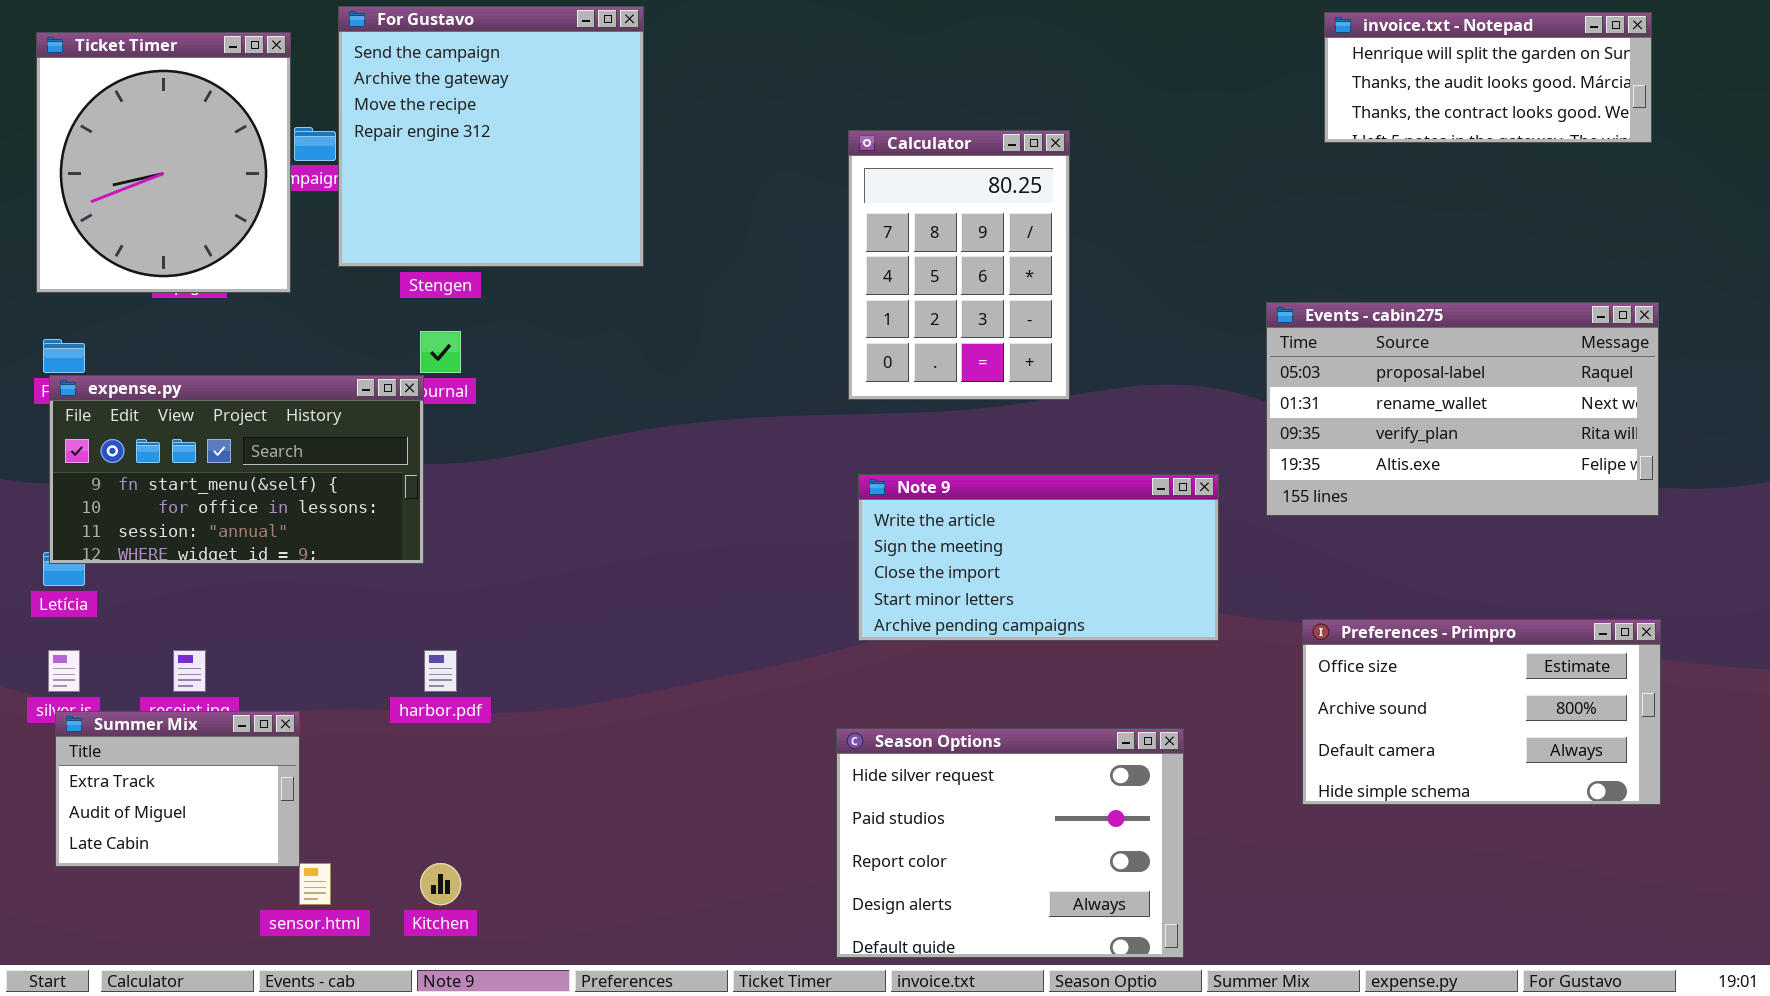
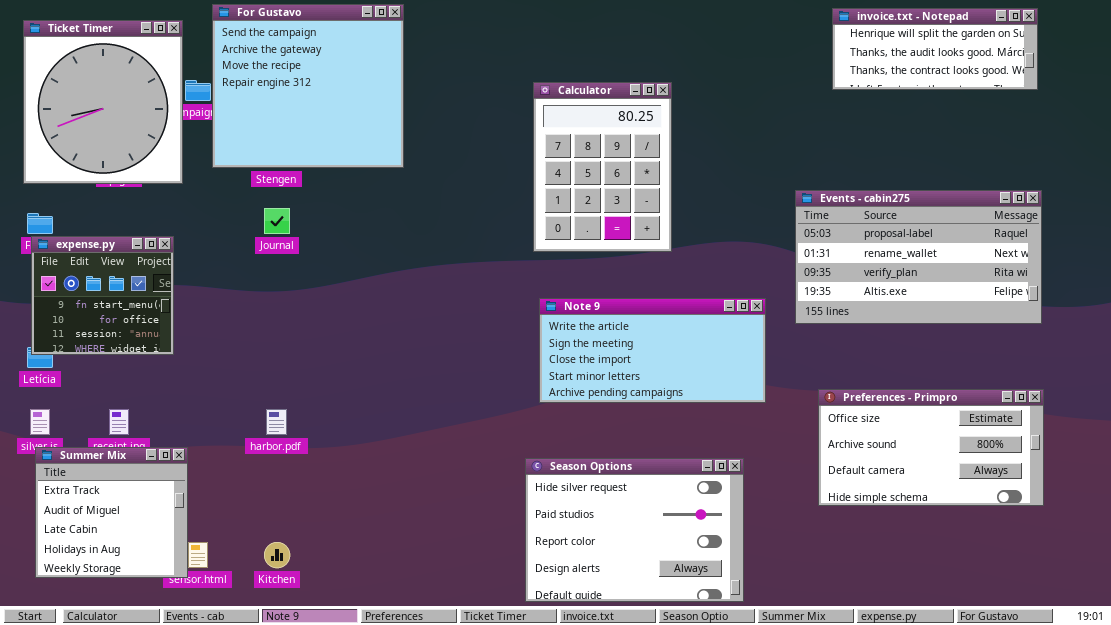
expense.py: [49,375,424,564] -> [31,236,174,355], resized
Summer Mix: [55,711,300,867] -> [35,447,188,578], resized

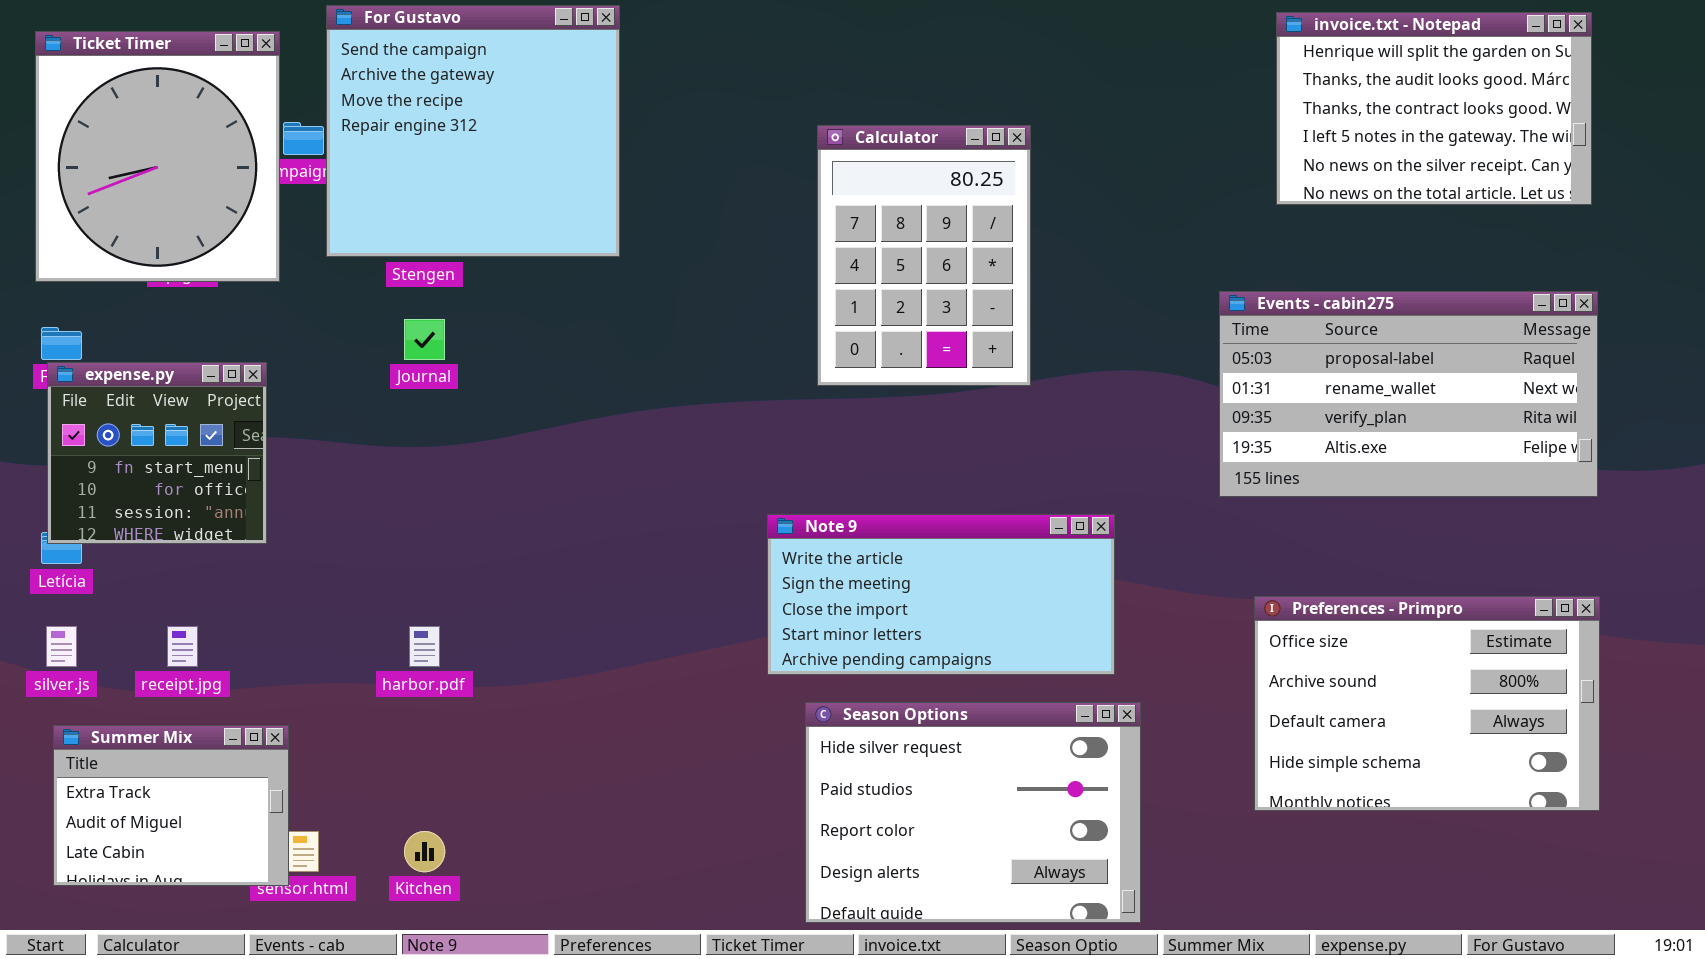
invoice.txt - Notepad: [832,8,1038,90] -> [1276,12,1592,205], resized
Note 9: [539,298,766,403] -> [767,514,1115,675], moved
Preferences - Primpro: [818,389,1044,506] -> [1254,596,1600,811], resized
Summer Mix: [35,447,188,578] -> [53,725,289,886], resized

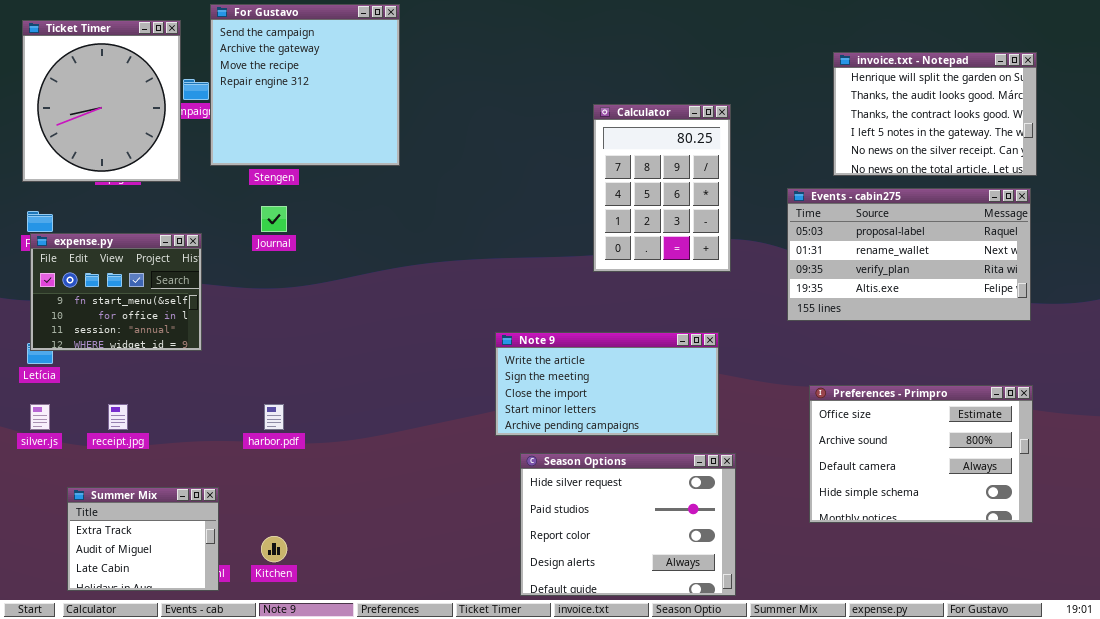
invoice.txt - Notepad: [1276,12,1592,205] -> [833,52,1037,176], moved
Calculator: [817,125,1031,386] -> [593,104,731,272], moved
expense.py: [47,362,267,544] -> [30,233,202,351], resized
Summer Mix: [53,725,289,886] -> [67,487,219,591], moved

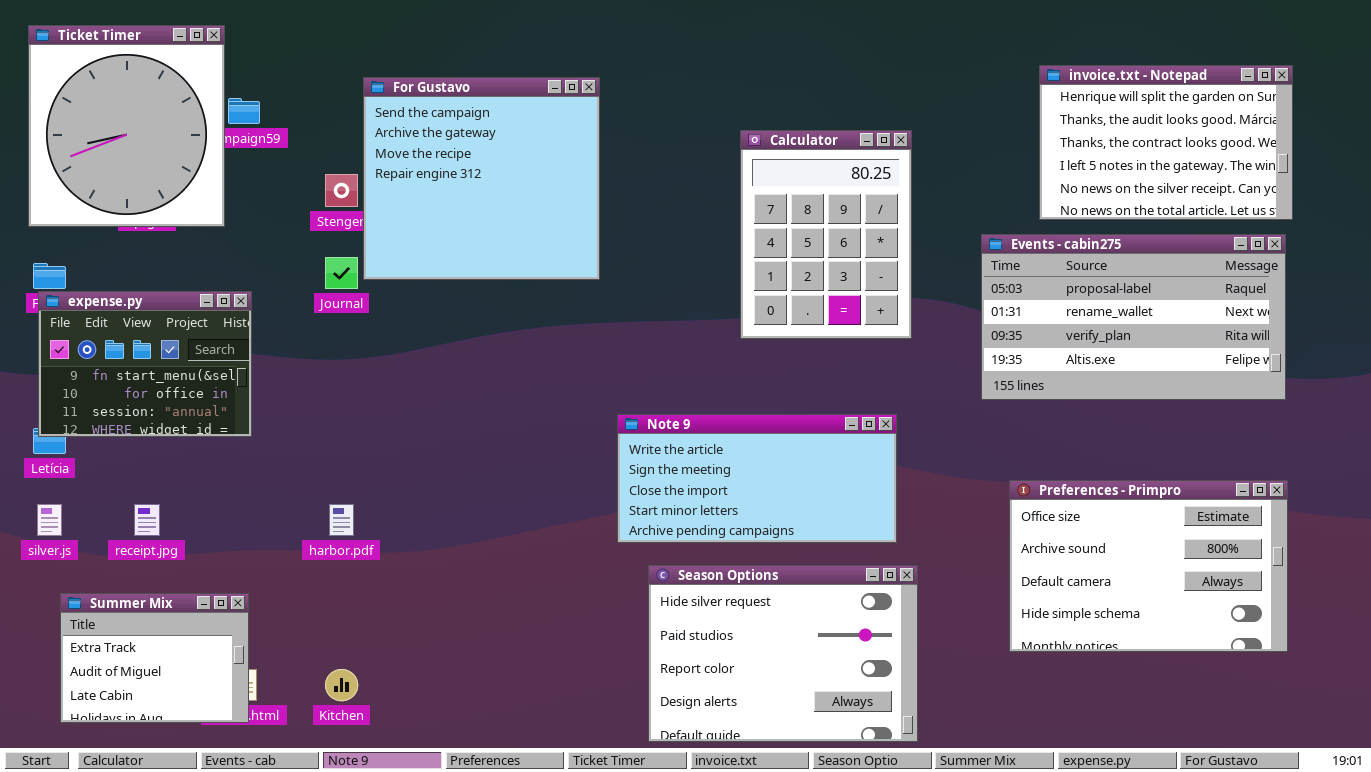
For Gustavo: [210,4,400,166] -> [363,77,600,280], moved
Summer Mix: [67,487,219,591] -> [60,593,249,723], moved

